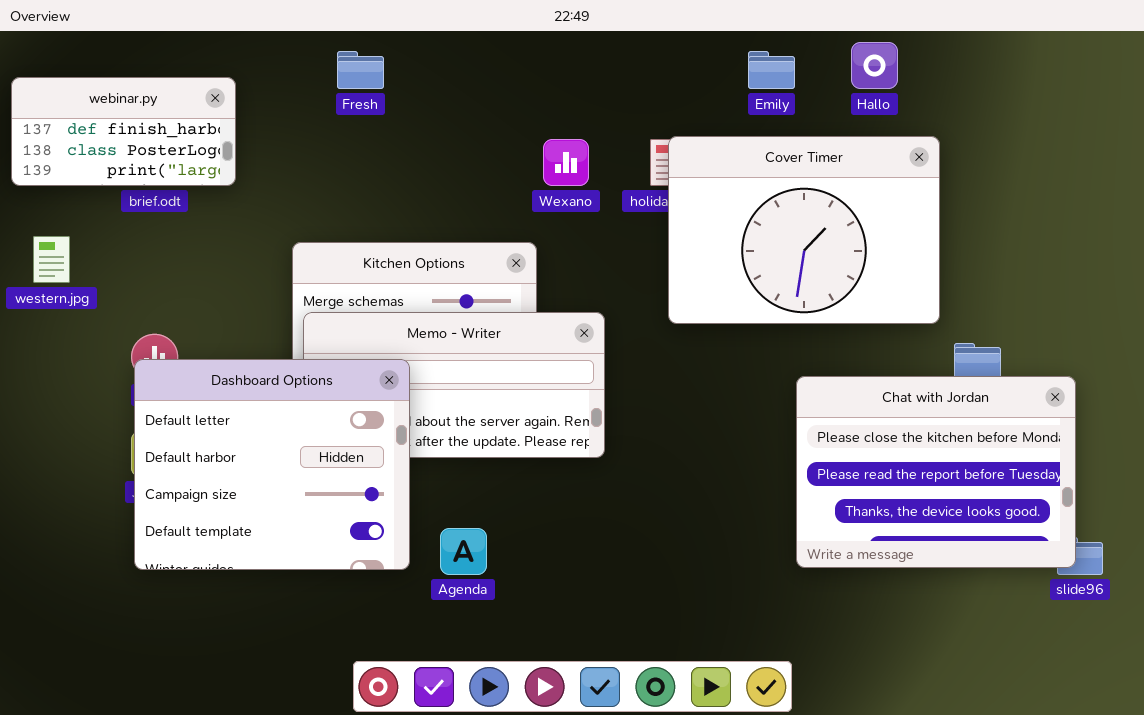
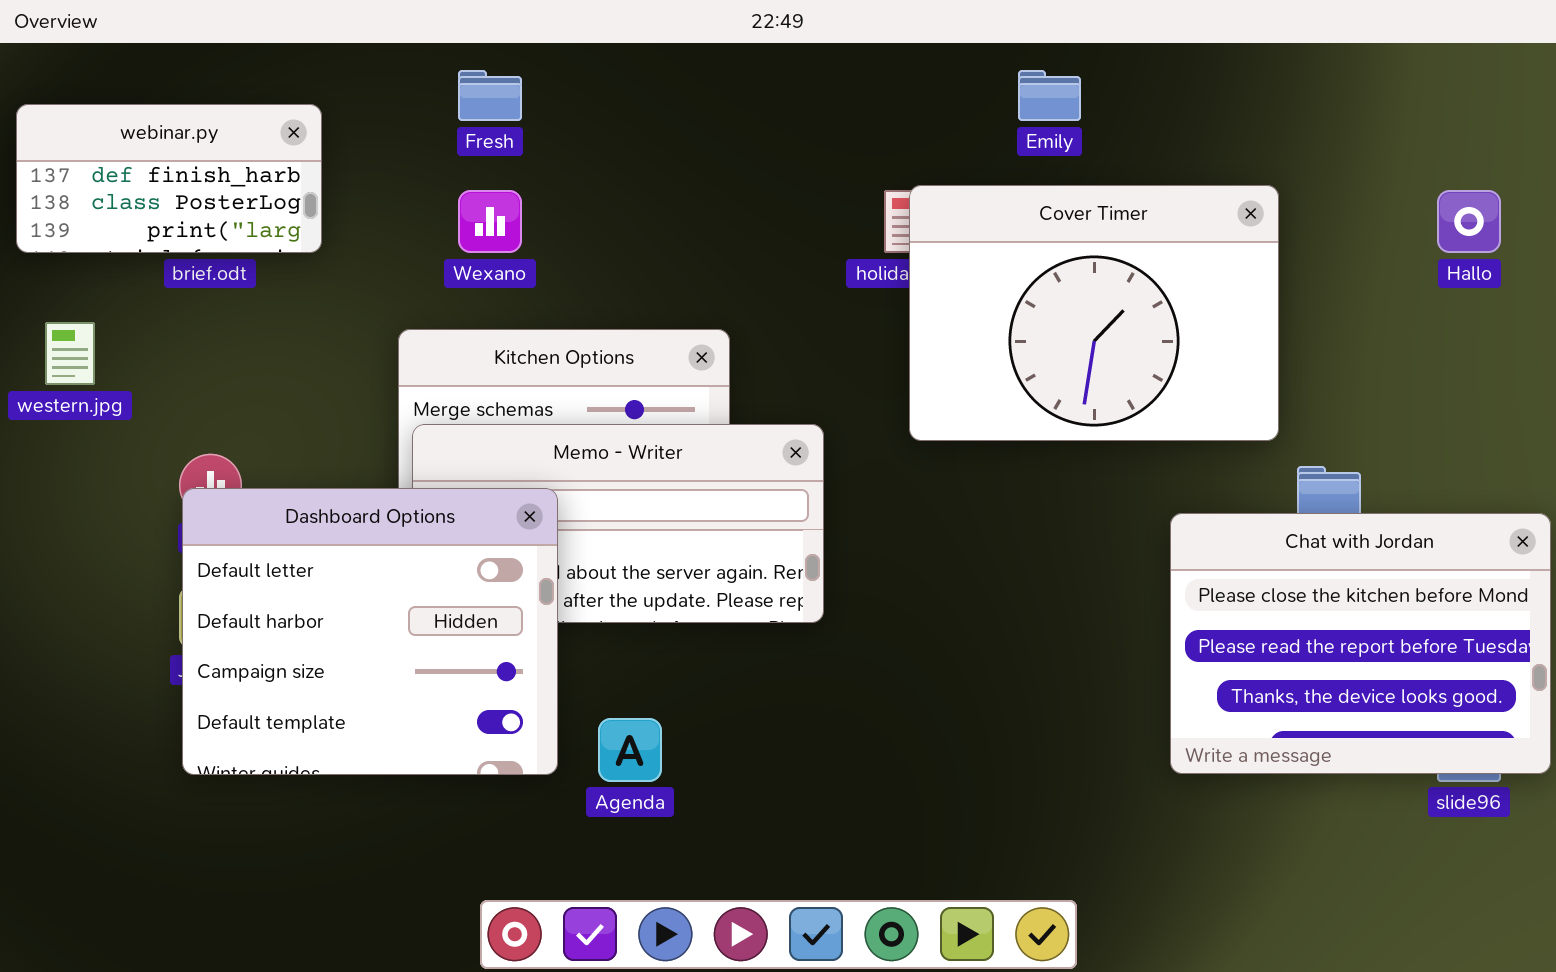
Hallo: [851,42,898,89] -> [1437,190,1501,253], moved
Wexano: [543,139,589,186] -> [458,190,522,253], moved
Chat with Jordan: [796,376,1076,568] -> [1170,513,1551,774], moved

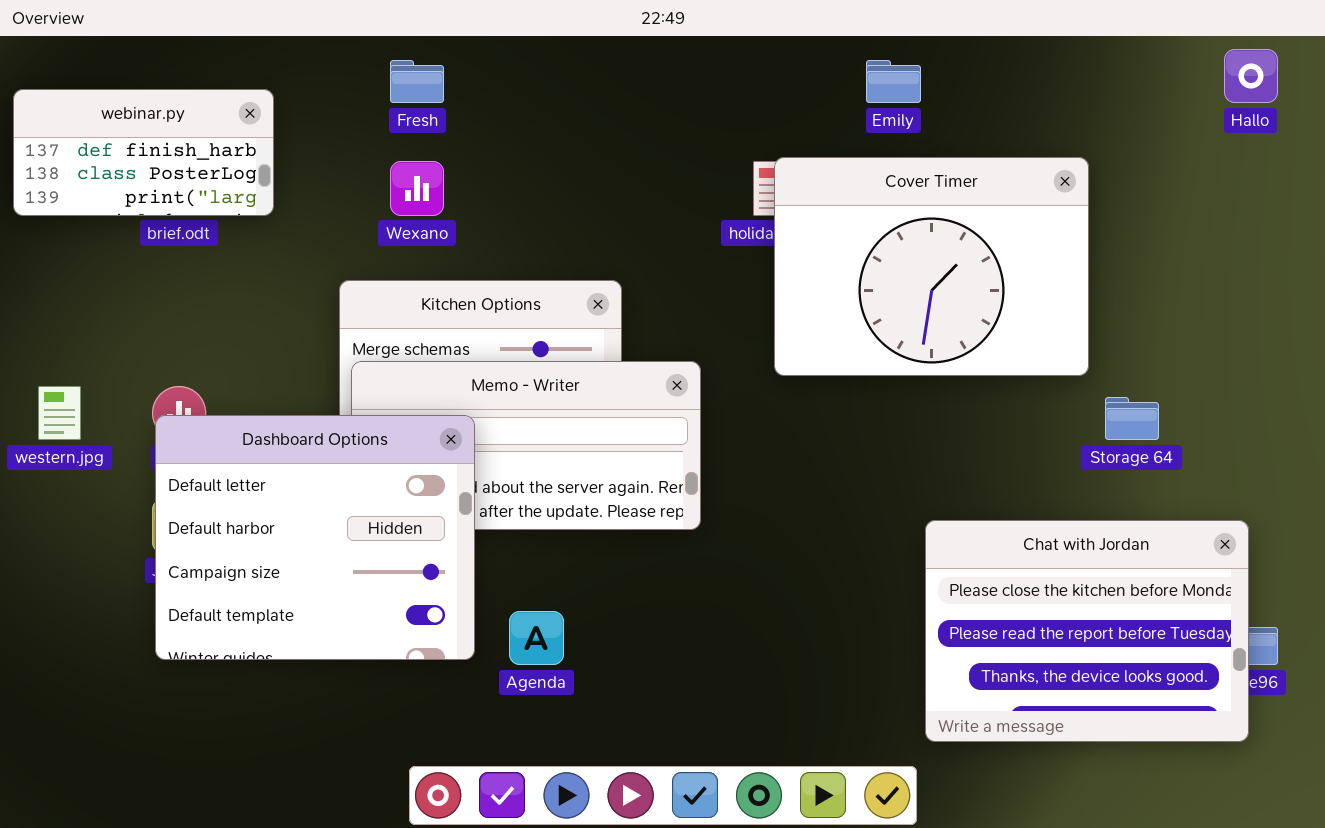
Hallo: [1437,190,1501,253] -> [1224,49,1278,103], moved
western.jpg: [45,322,95,385] -> [38,386,81,440], moved
Chat with Jordan: [1170,513,1551,774] -> [925,520,1249,742], moved

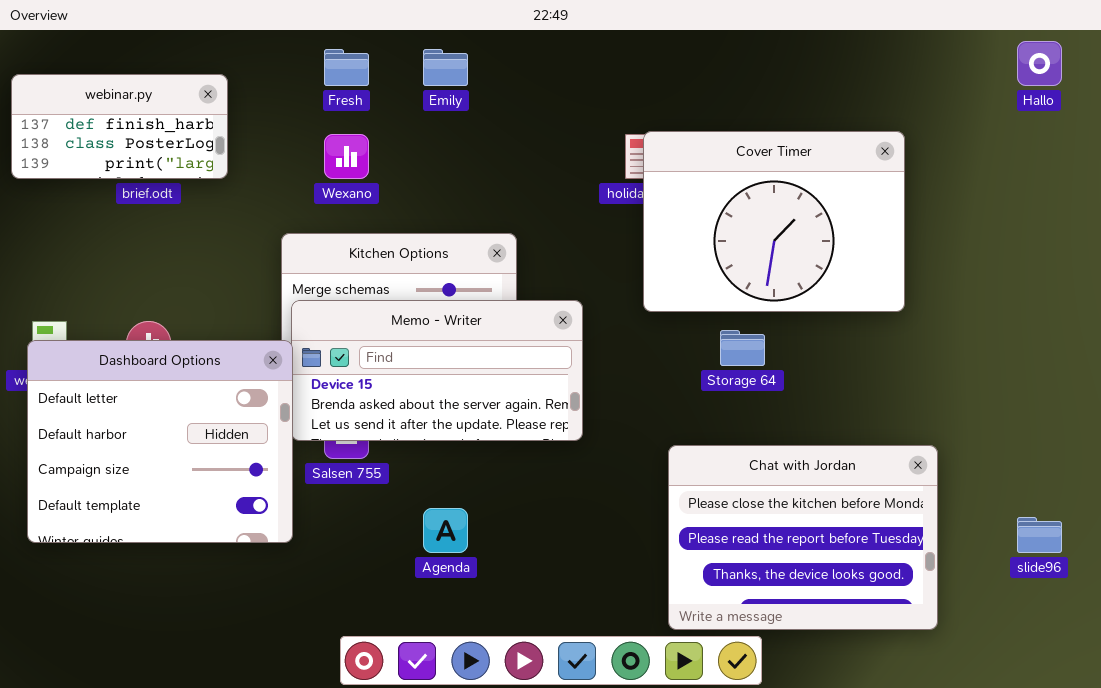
Emily: [866,60,921,103] -> [423,49,468,86], moved
Storage 64: [1105,397,1159,440] -> [720,330,765,366], moved
Dashboard Options: [155,415,475,660] -> [27,340,293,543], moved
Chat with Jordan: [925,520,1249,742] -> [668,445,938,630], moved

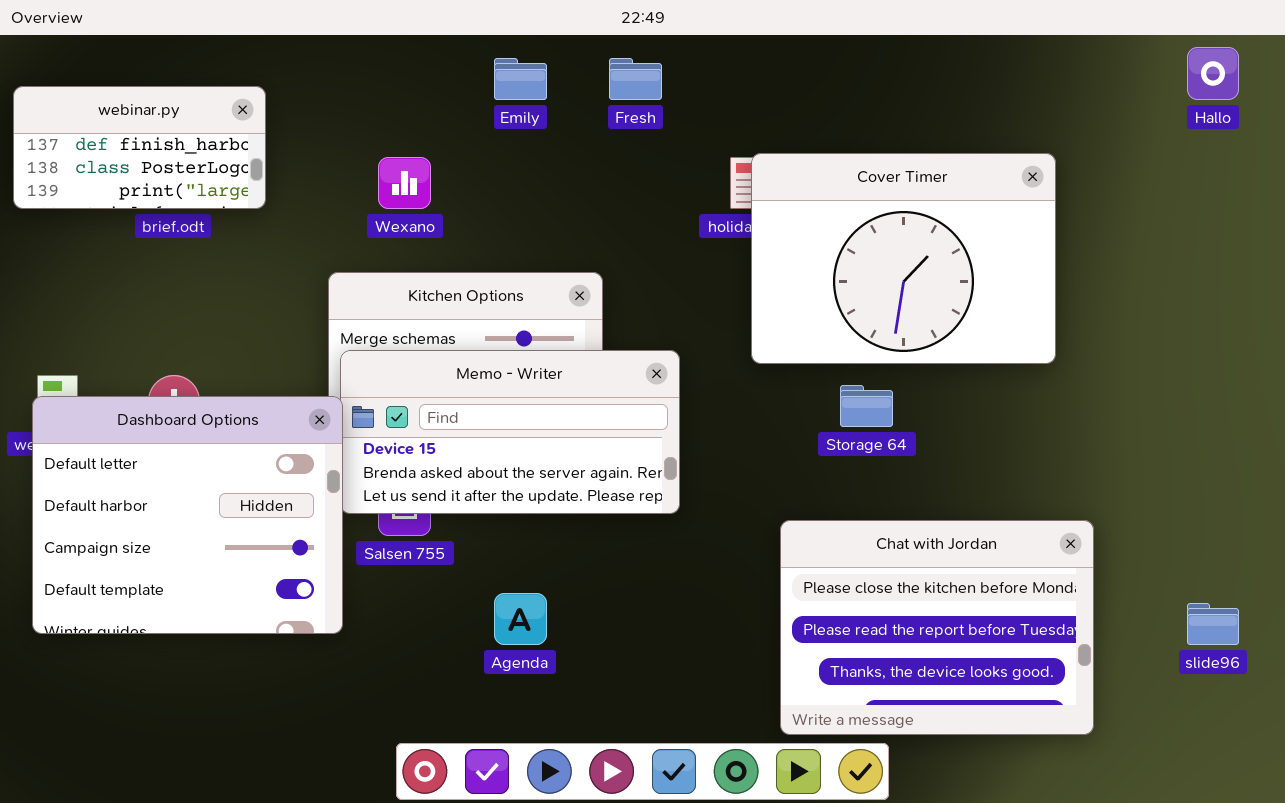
Fresh: [324,49,369,86] -> [609,58,662,100], moved

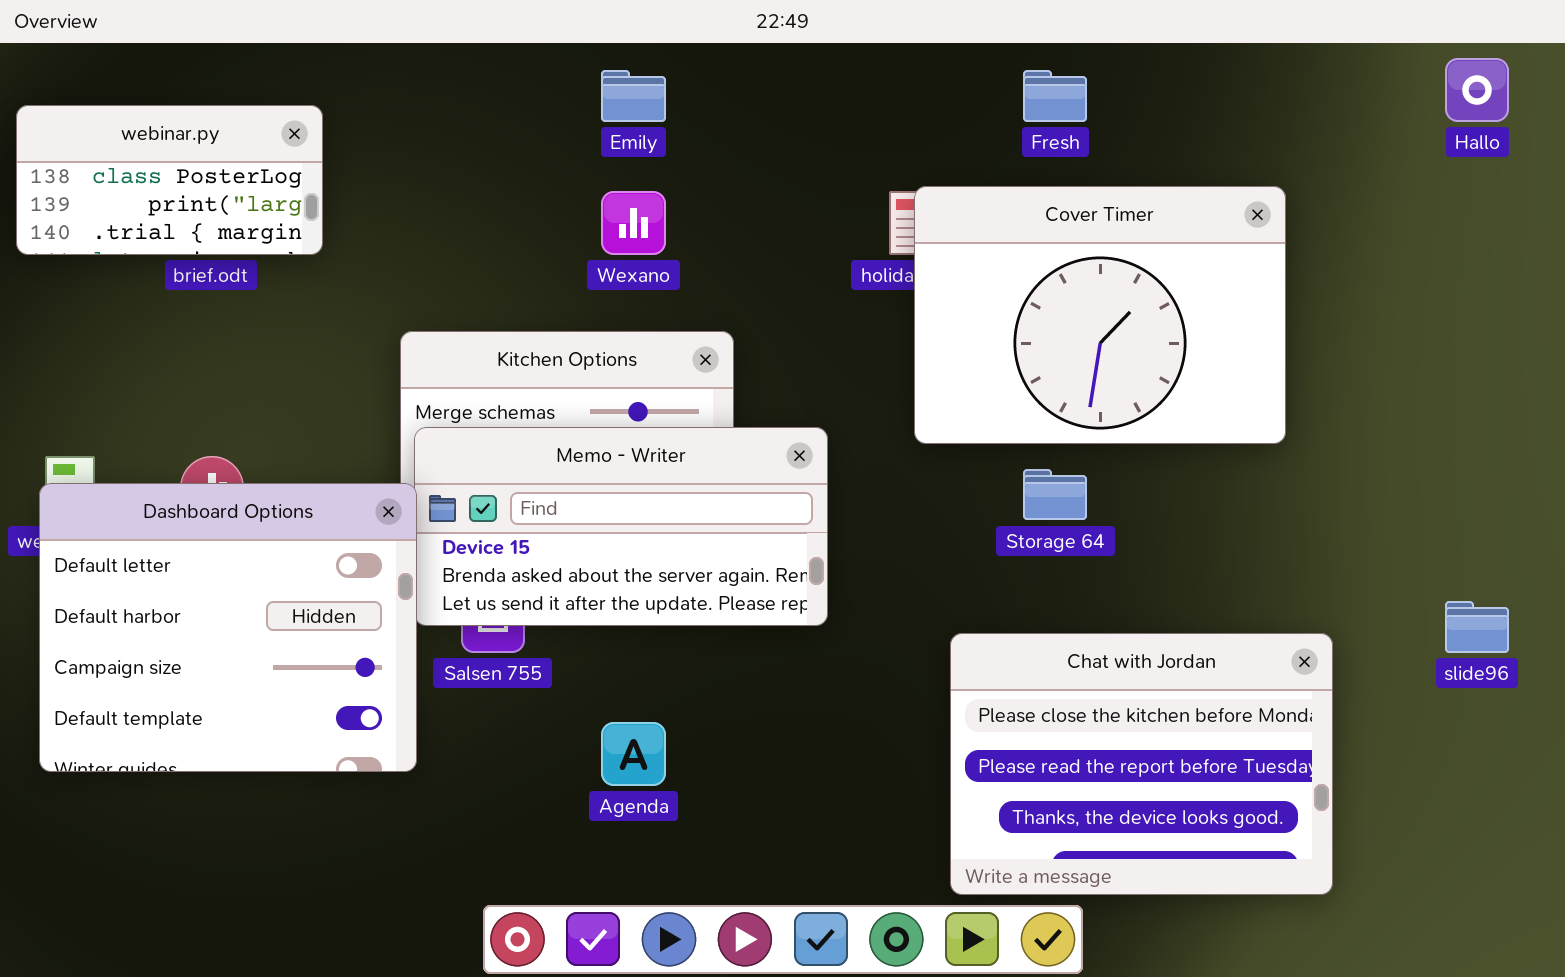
Fresh: [609,58,662,100] -> [1023,70,1087,122], moved
webinar.py: [13,86,266,209] -> [16,105,323,255], scrolled down 1 row
Wexano: [378,157,431,209] -> [601,191,666,255], moved
slide96: [1187,603,1239,645] -> [1445,601,1509,653], moved

